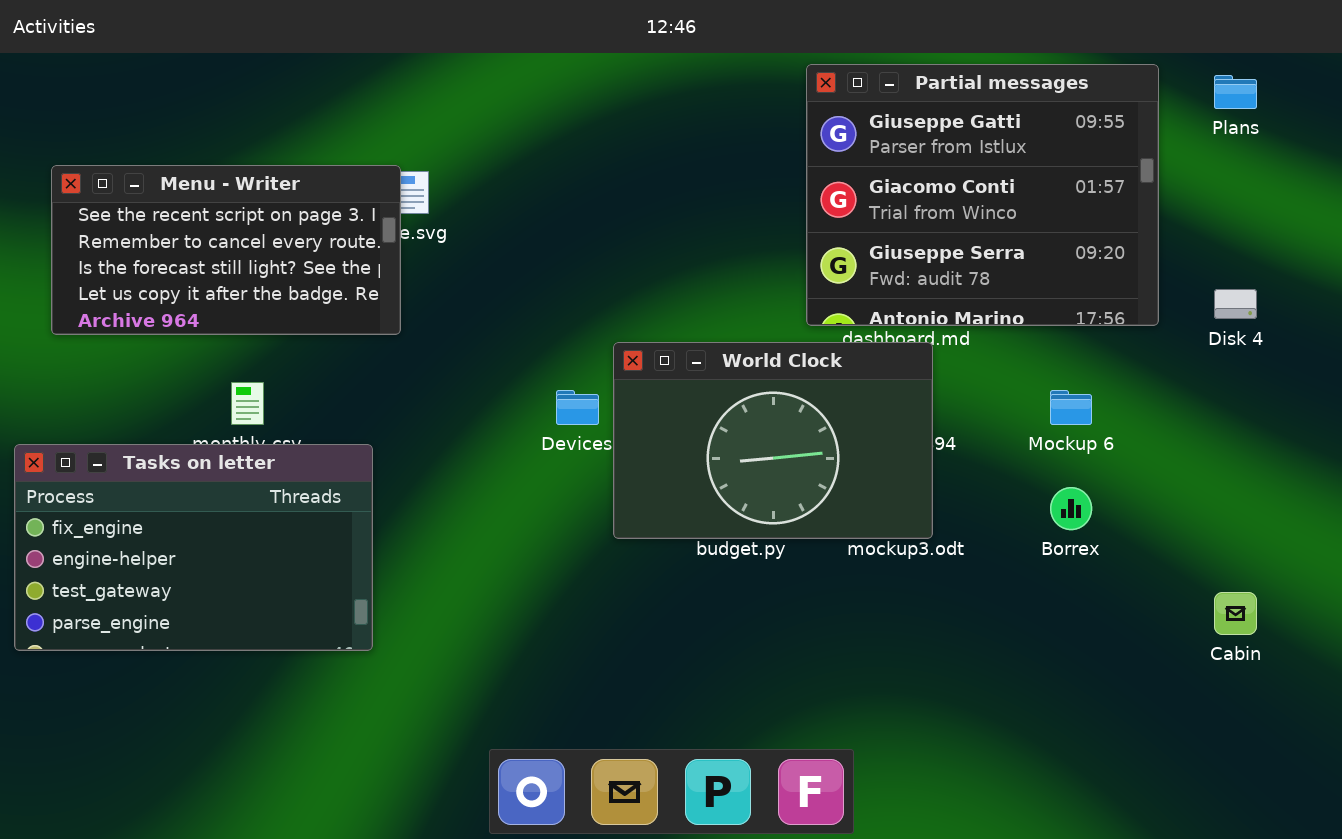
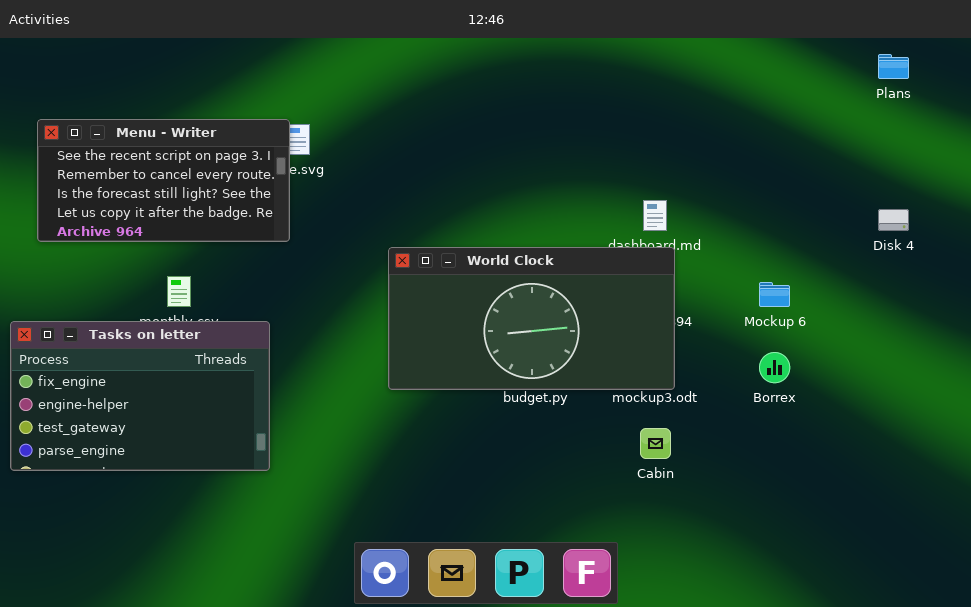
Partial messages: [806,64,1159,326] -> none, closed
World Clock: [613,342,933,539] -> [388,247,675,390], resized
Cabin: [1214,592,1257,635] -> [640,428,671,459], moved

